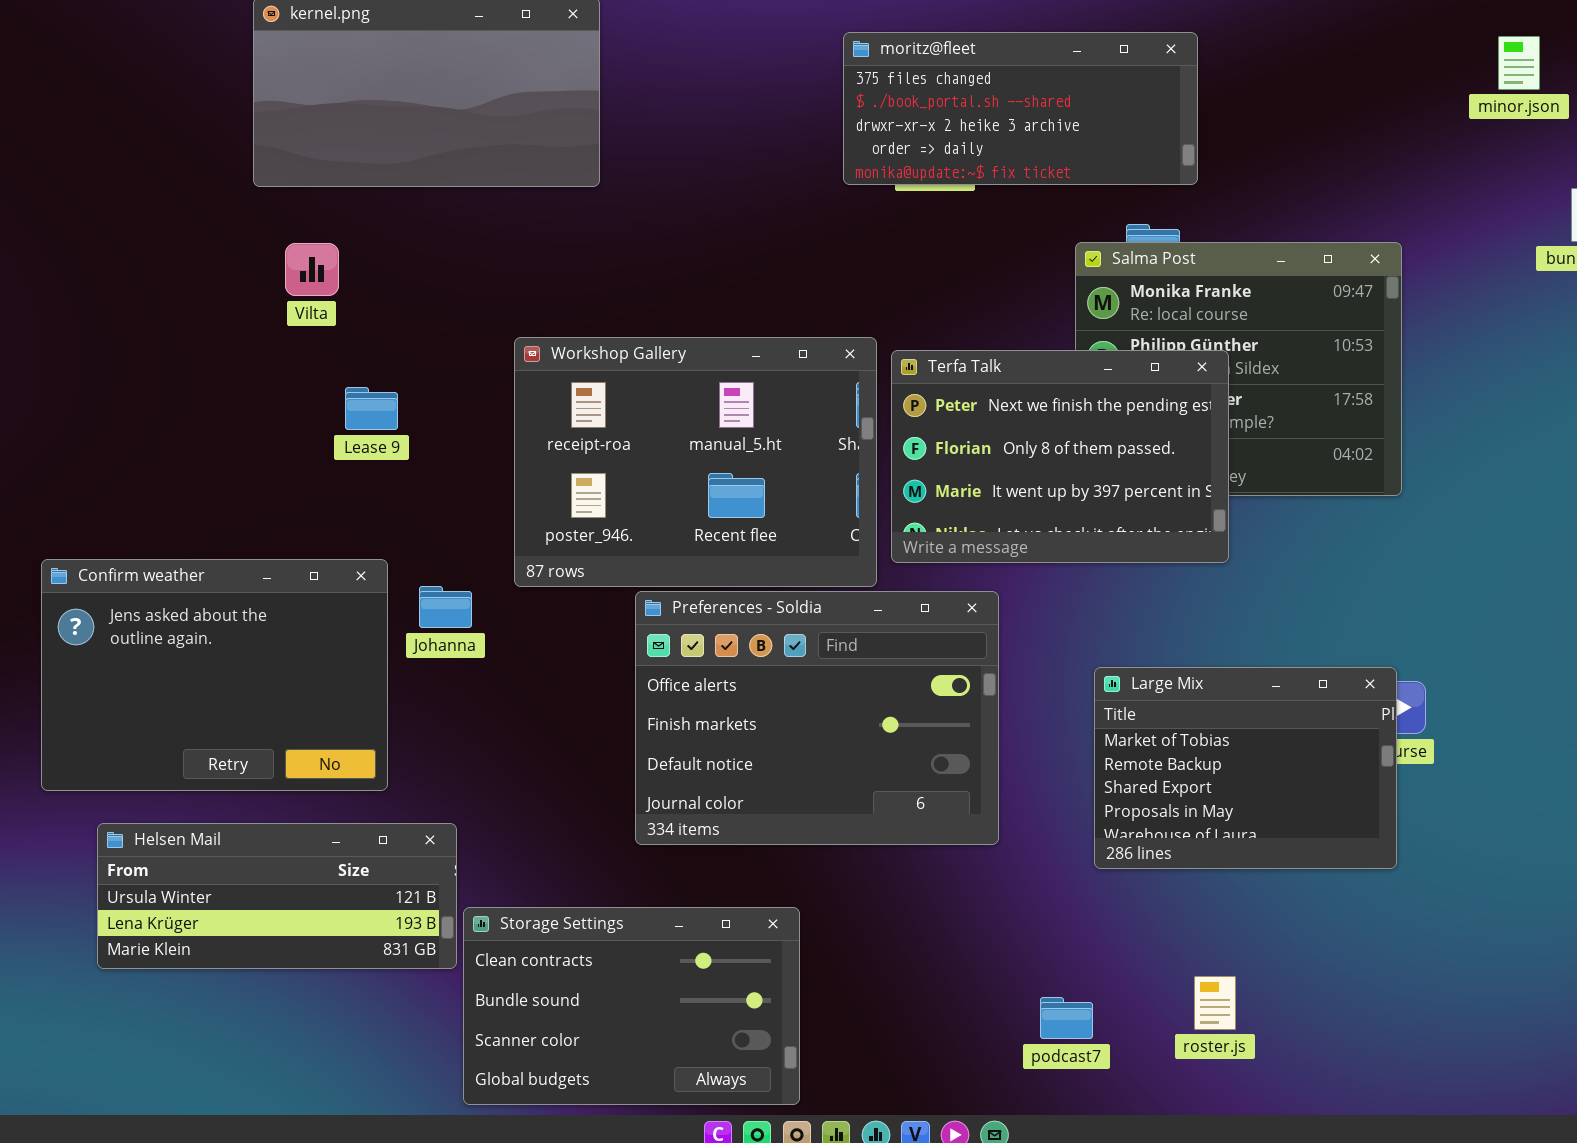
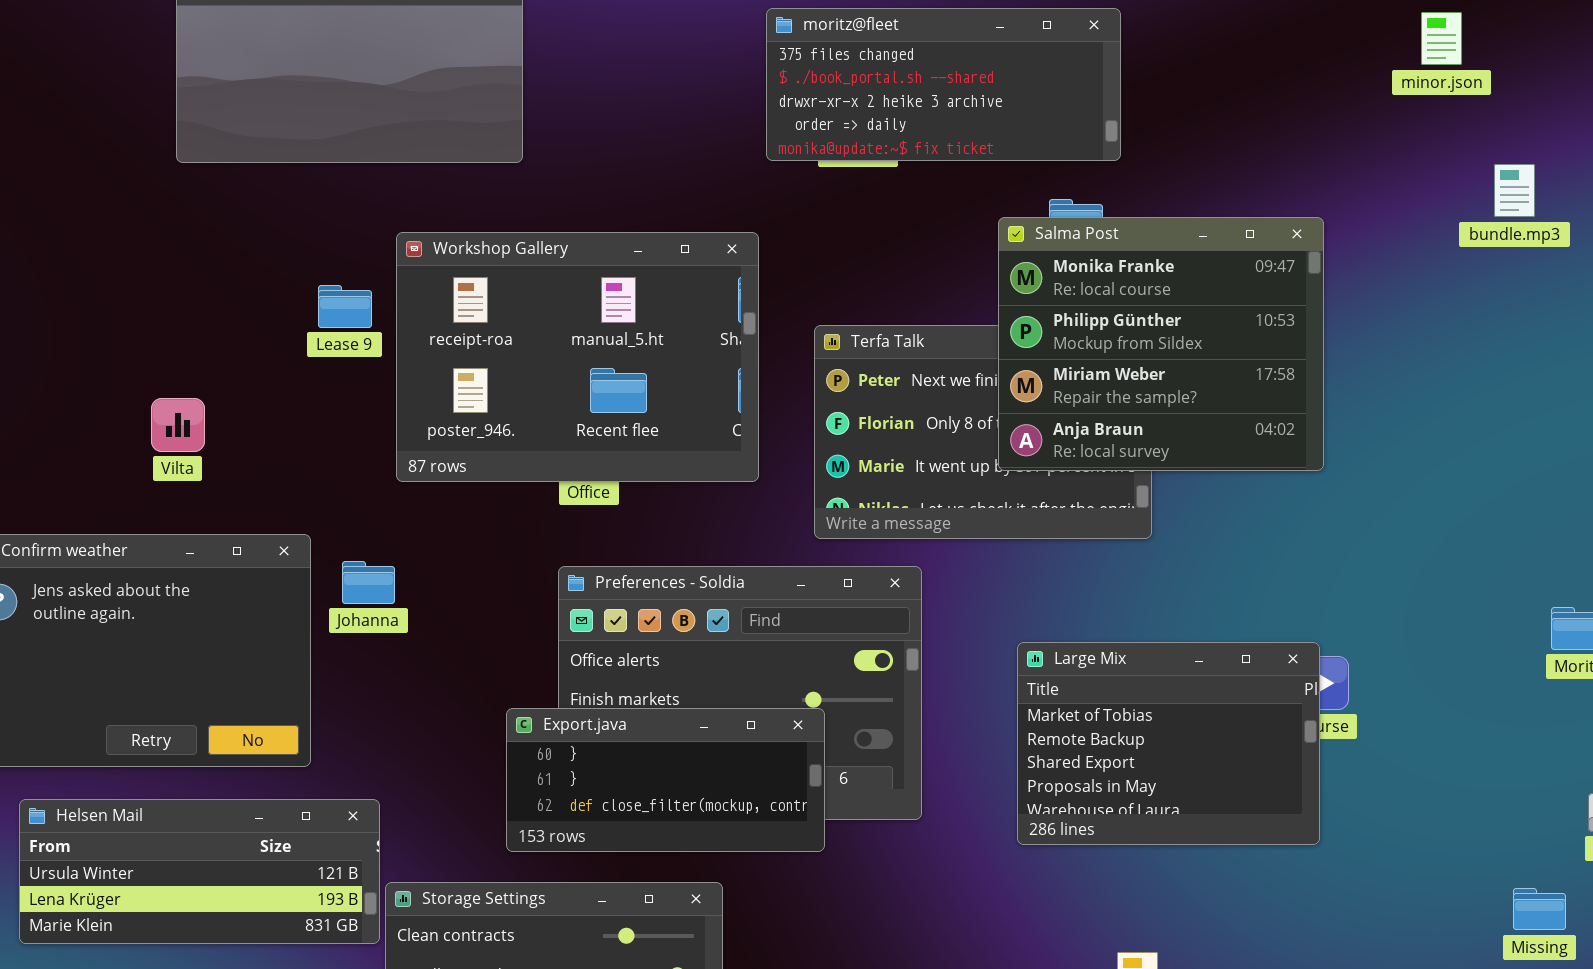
Salma Post: [1075,242,1402,496] -> [998,217,1324,471], raised
Vilta: [285,243,339,296] -> [151,398,205,452], moved
Workshop Gallery: [514,337,877,587] -> [396,232,759,482], moved
Lease 9: [345,387,398,430] -> [318,285,372,328], moved
Export.java: none -> [506,708,825,852], opened

